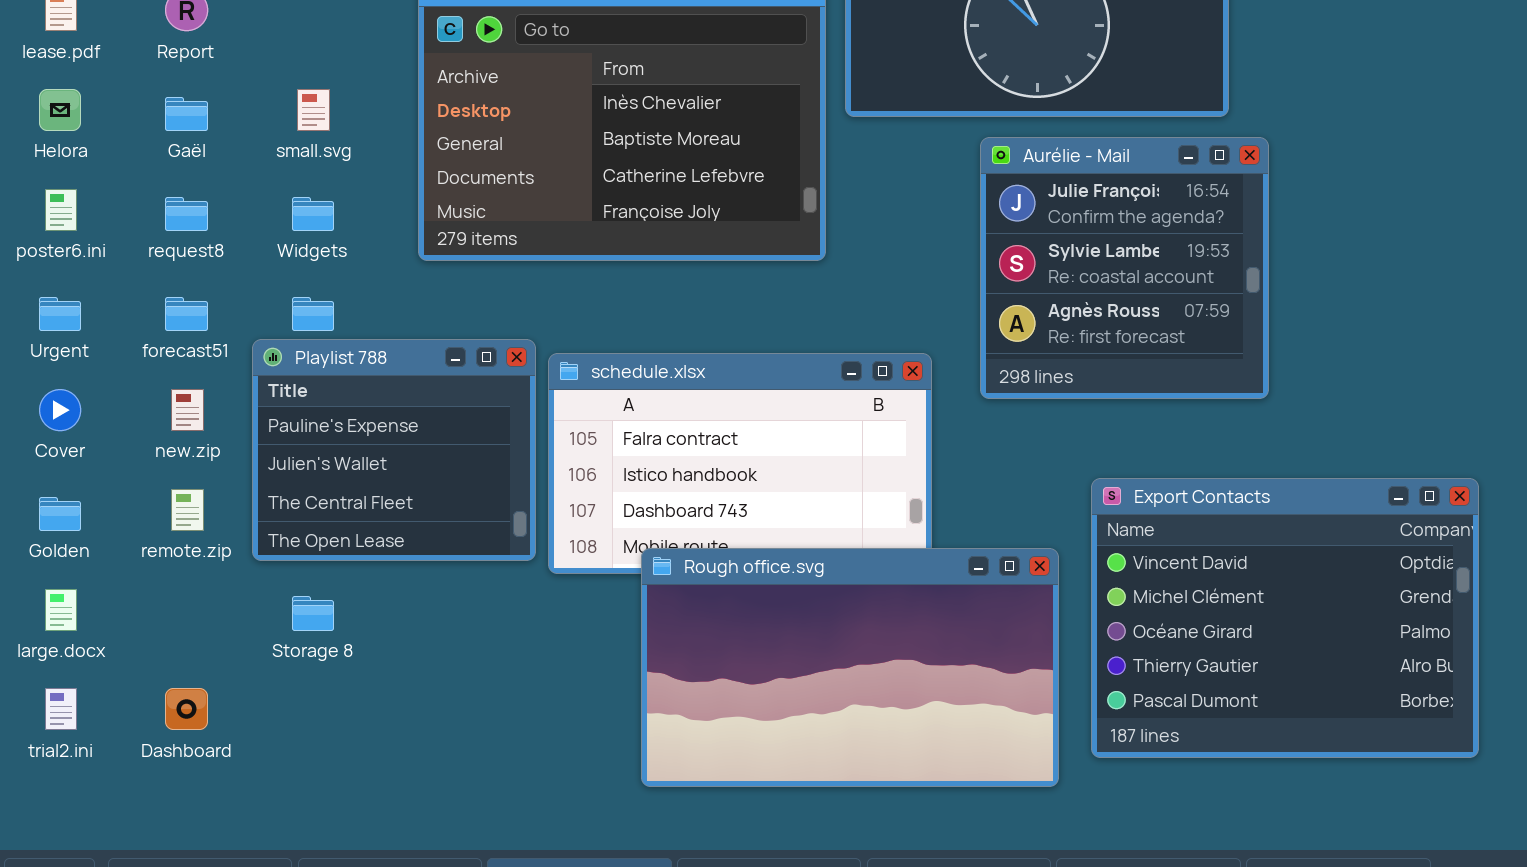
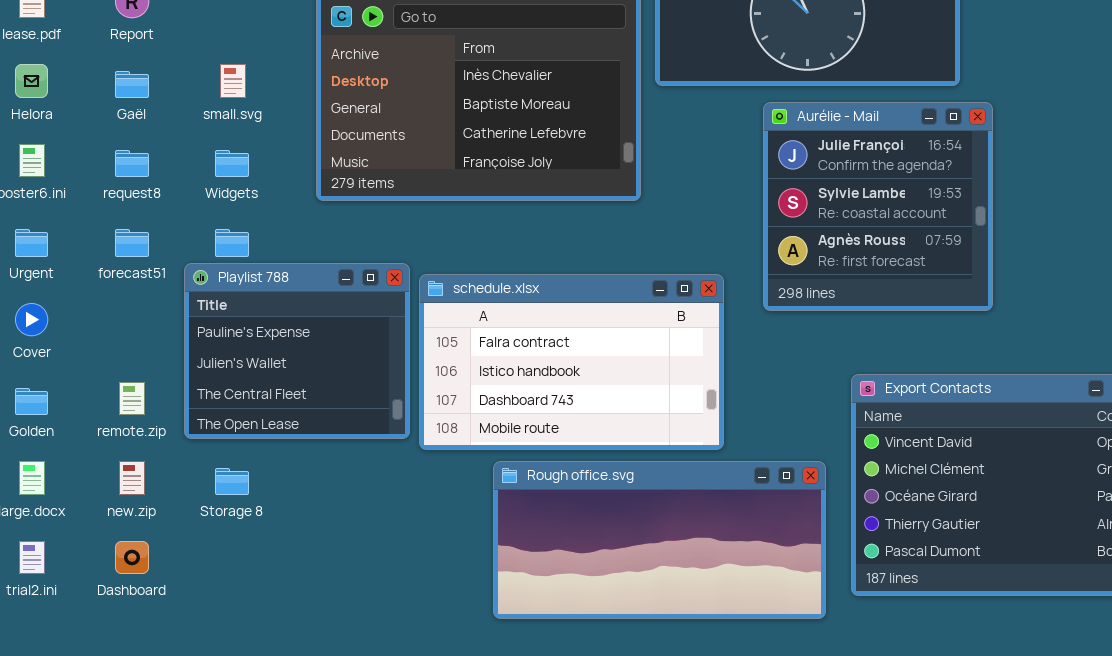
new.zip: [171,389,204,431] -> [119,461,145,495], moved
Rough office.svg: [641,548,1059,787] -> [493,461,826,619], resized

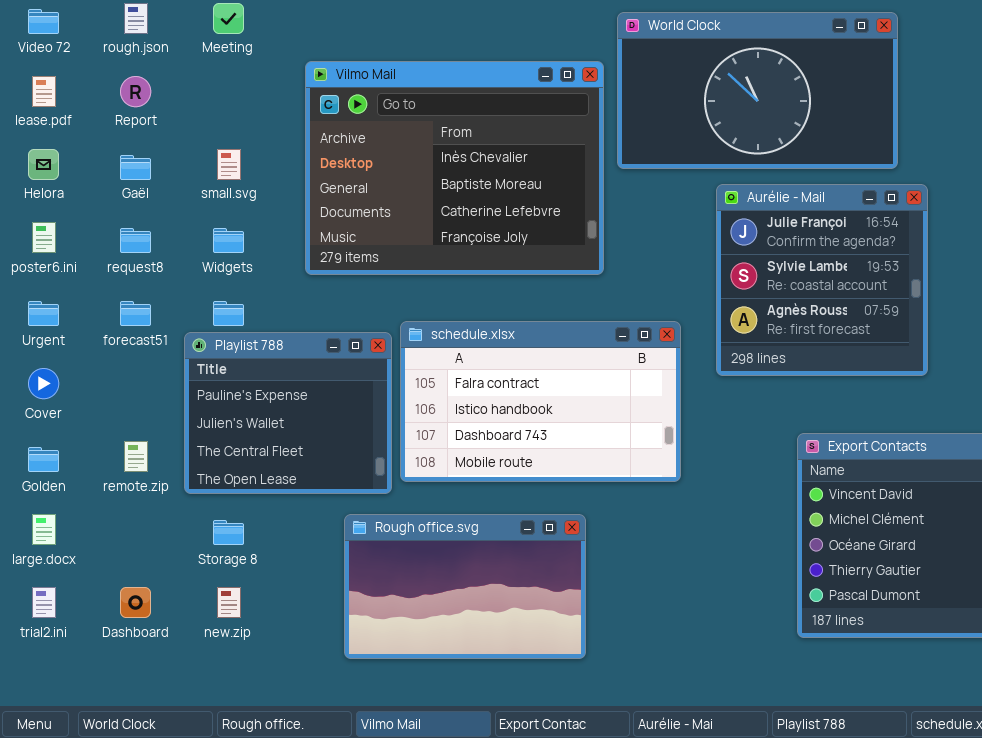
schedule.xlsx: [419,274,724,450] -> [400,321,681,482], moved
new.zip: [119,461,145,495] -> [217,587,241,618], moved
Rough office.svg: [493,461,826,619] -> [344,514,586,659], moved, resized

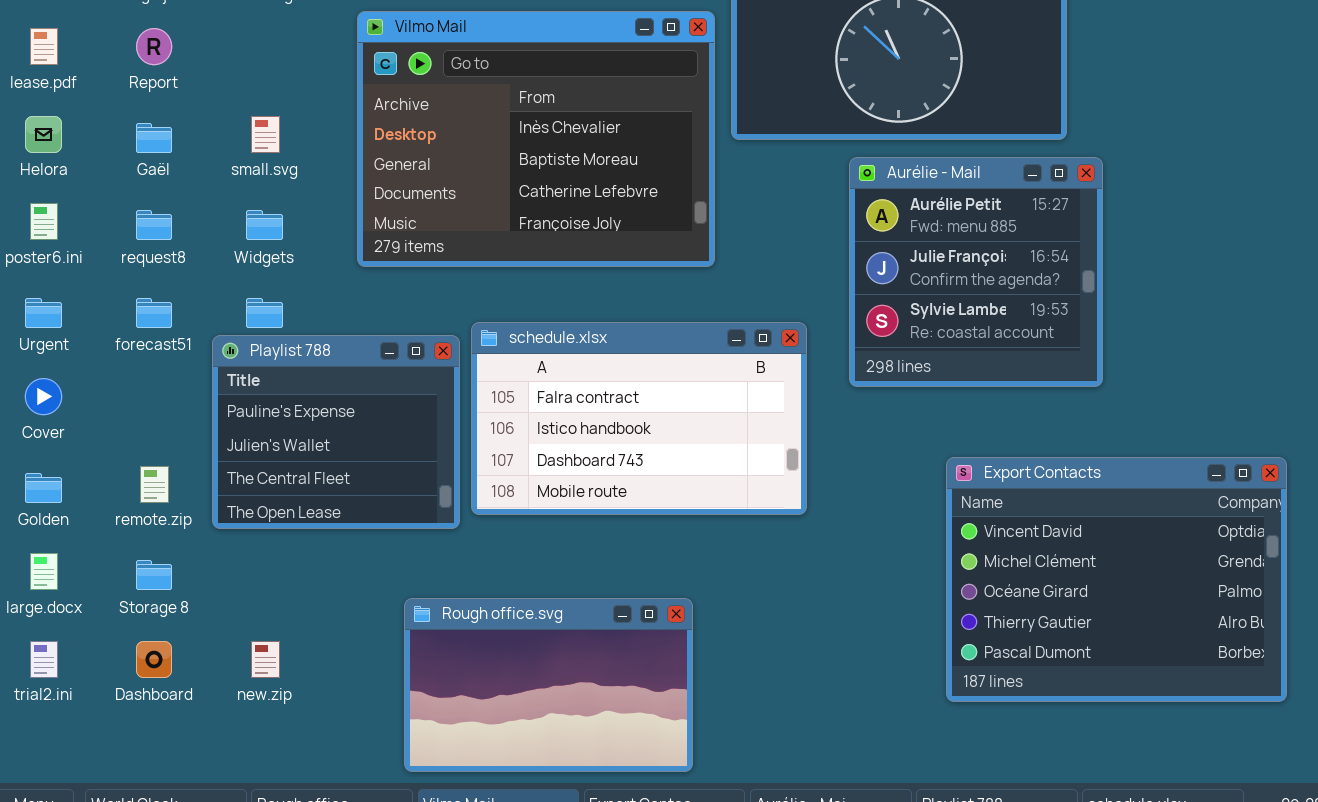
Aurélie - Mail: [716,184,928,376] -> [849,157,1103,387], scrolled up 1 row
Rough office.svg: [344,514,586,659] -> [404,598,693,772], moved
Storage 8: [213,520,244,545] -> [136,560,172,590], moved

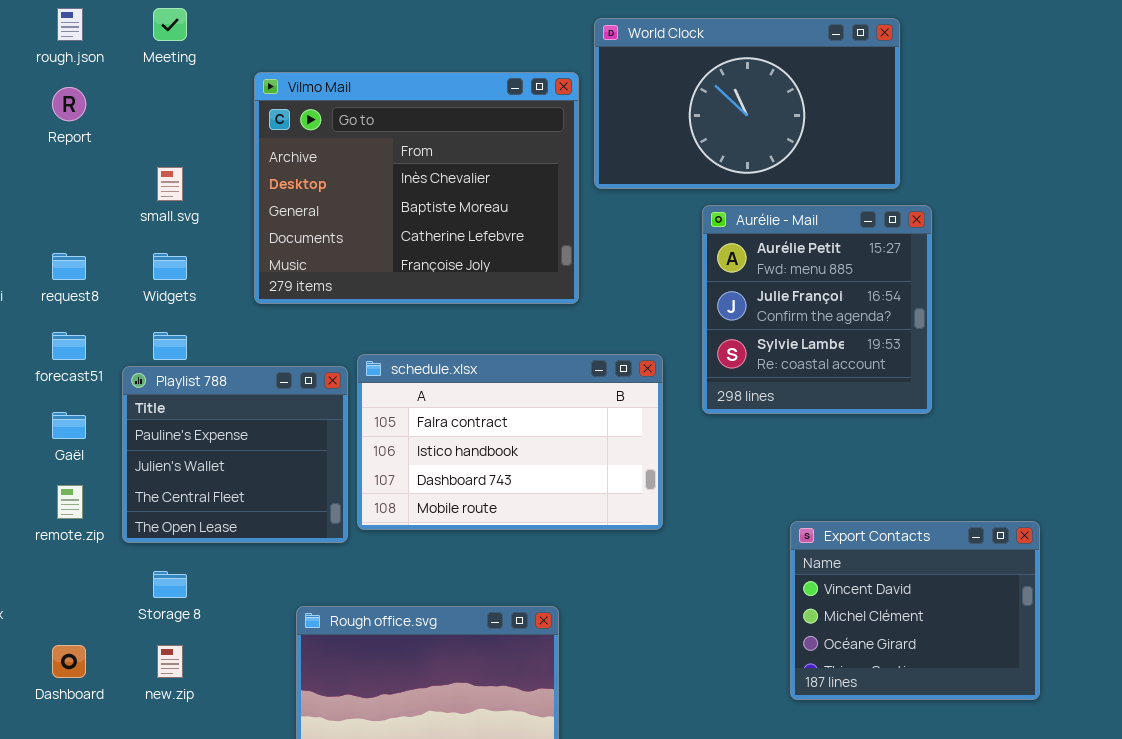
Gaël: [136,123,172,153] -> [52,412,86,439], moved
Export Contacts: [946,457,1287,702] -> [790,521,1040,700], resized
Storage 8: [136,560,172,590] -> [153,571,187,598], moved

